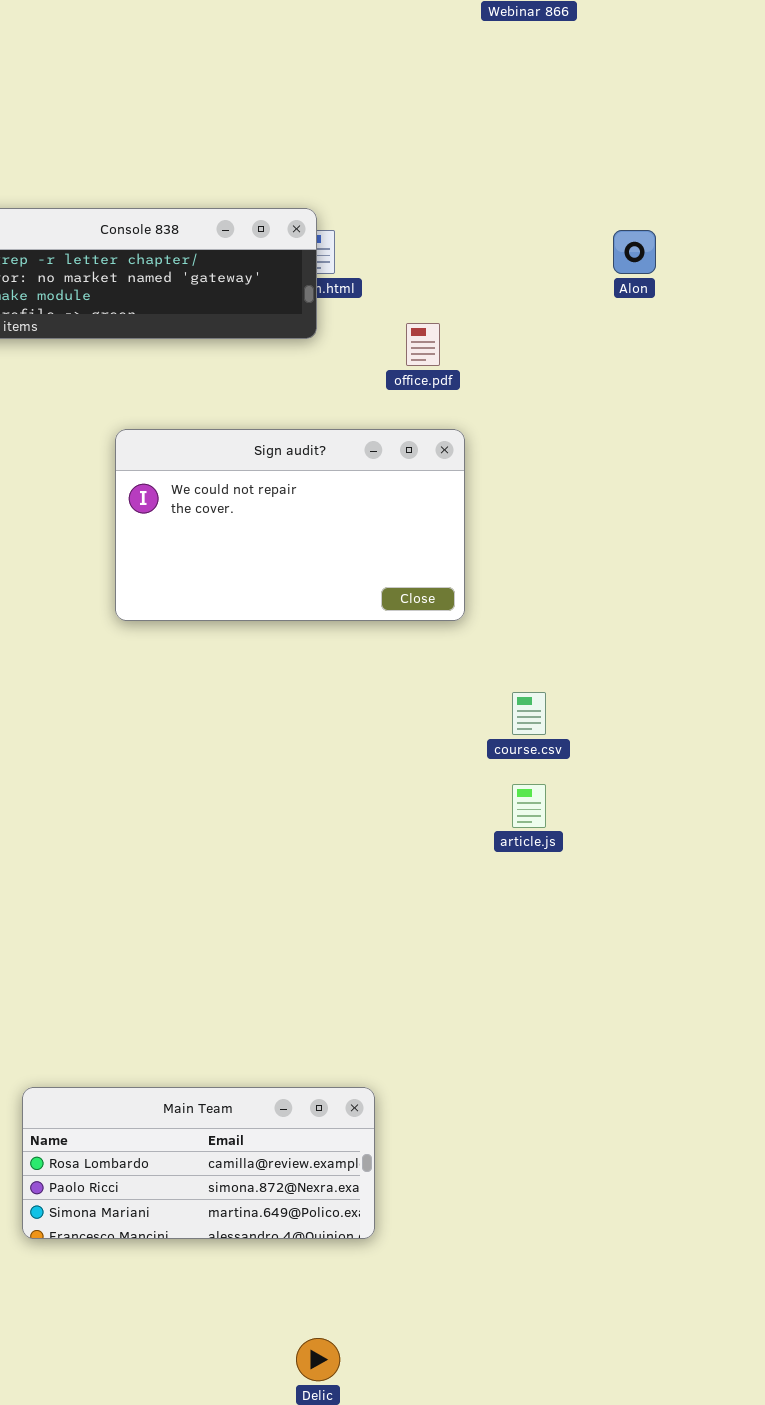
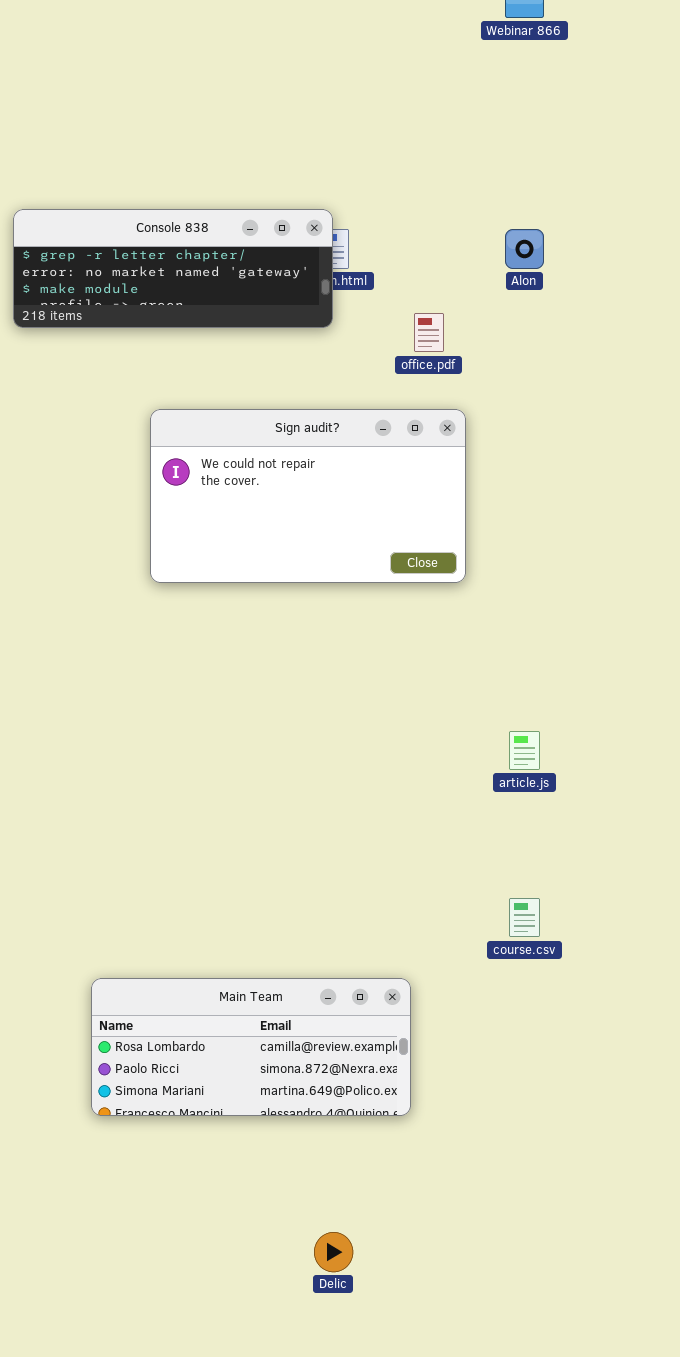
Alon: [613,230,656,274] -> [505,229,544,269], moved
course.csv: [512,692,546,735] -> [509,898,540,937], moved
Main Team: [22,1087,375,1239] -> [91,978,411,1116], moved

